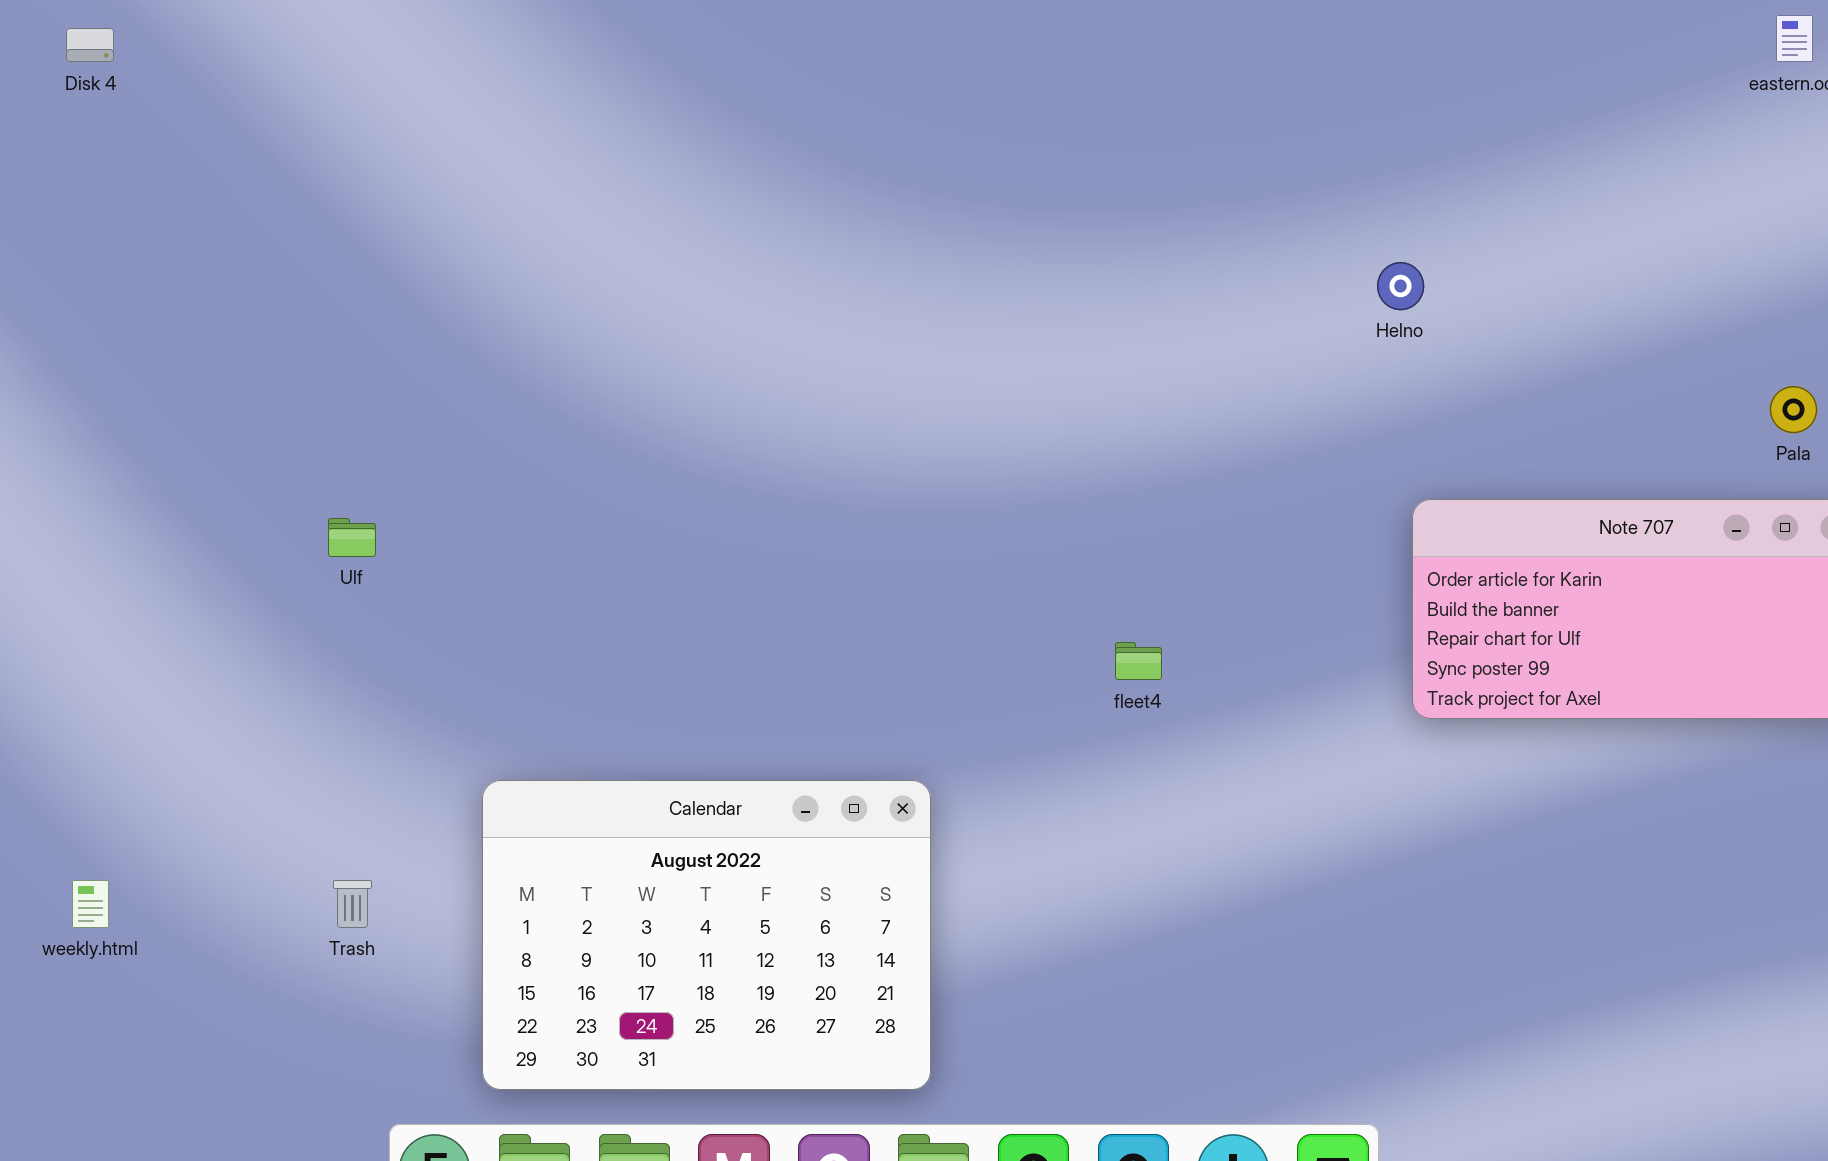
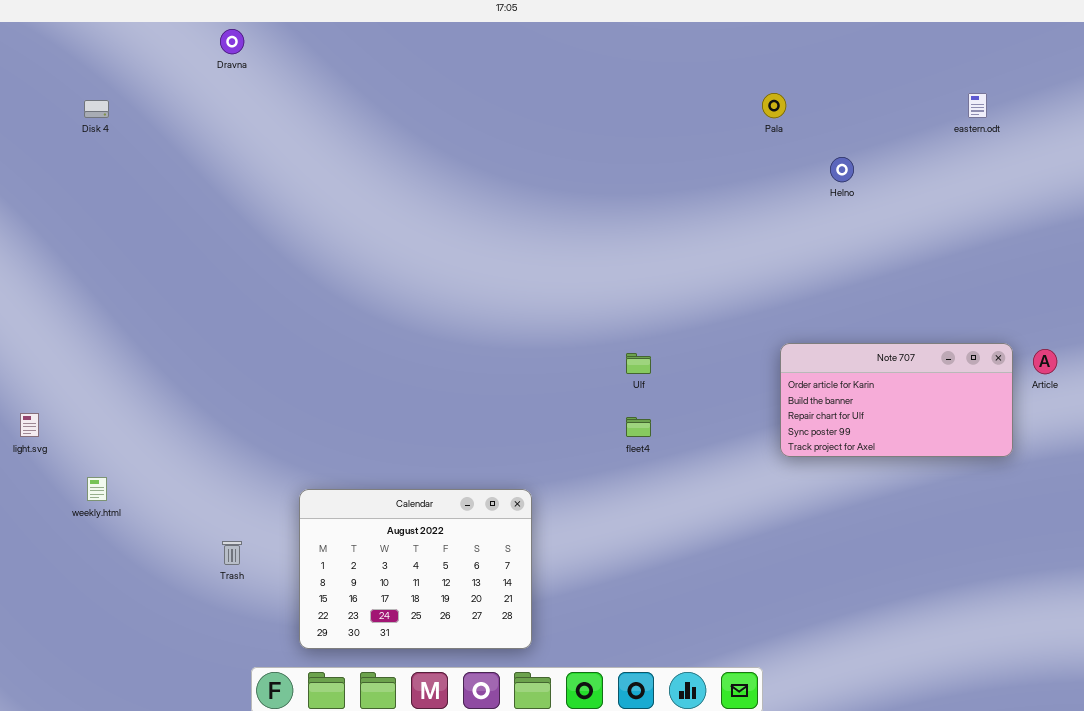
Helno: [1377,262,1424,310] -> [830,157,854,182], moved
Pala: [1770,386,1817,433] -> [762,93,786,118], moved
Ulf: [328,518,376,557] -> [626,353,651,374], moved
weekly.html: [72,880,109,928] -> [87,477,107,501], moved

